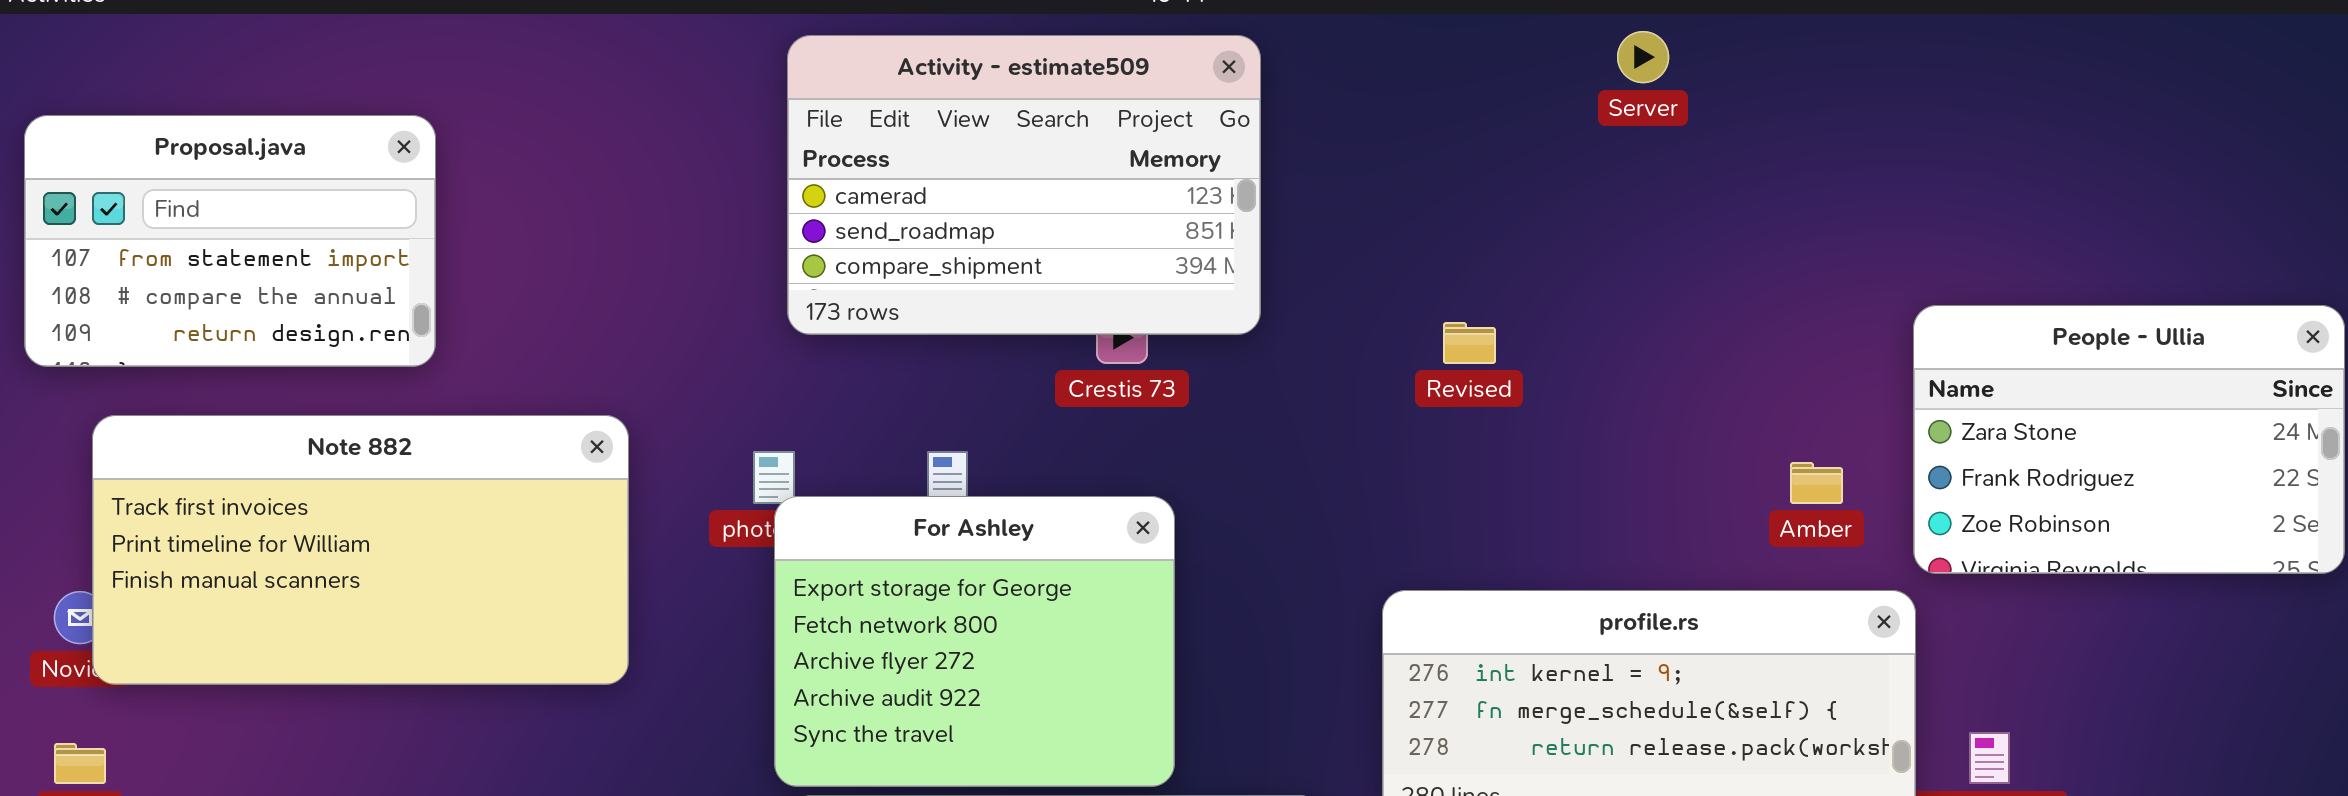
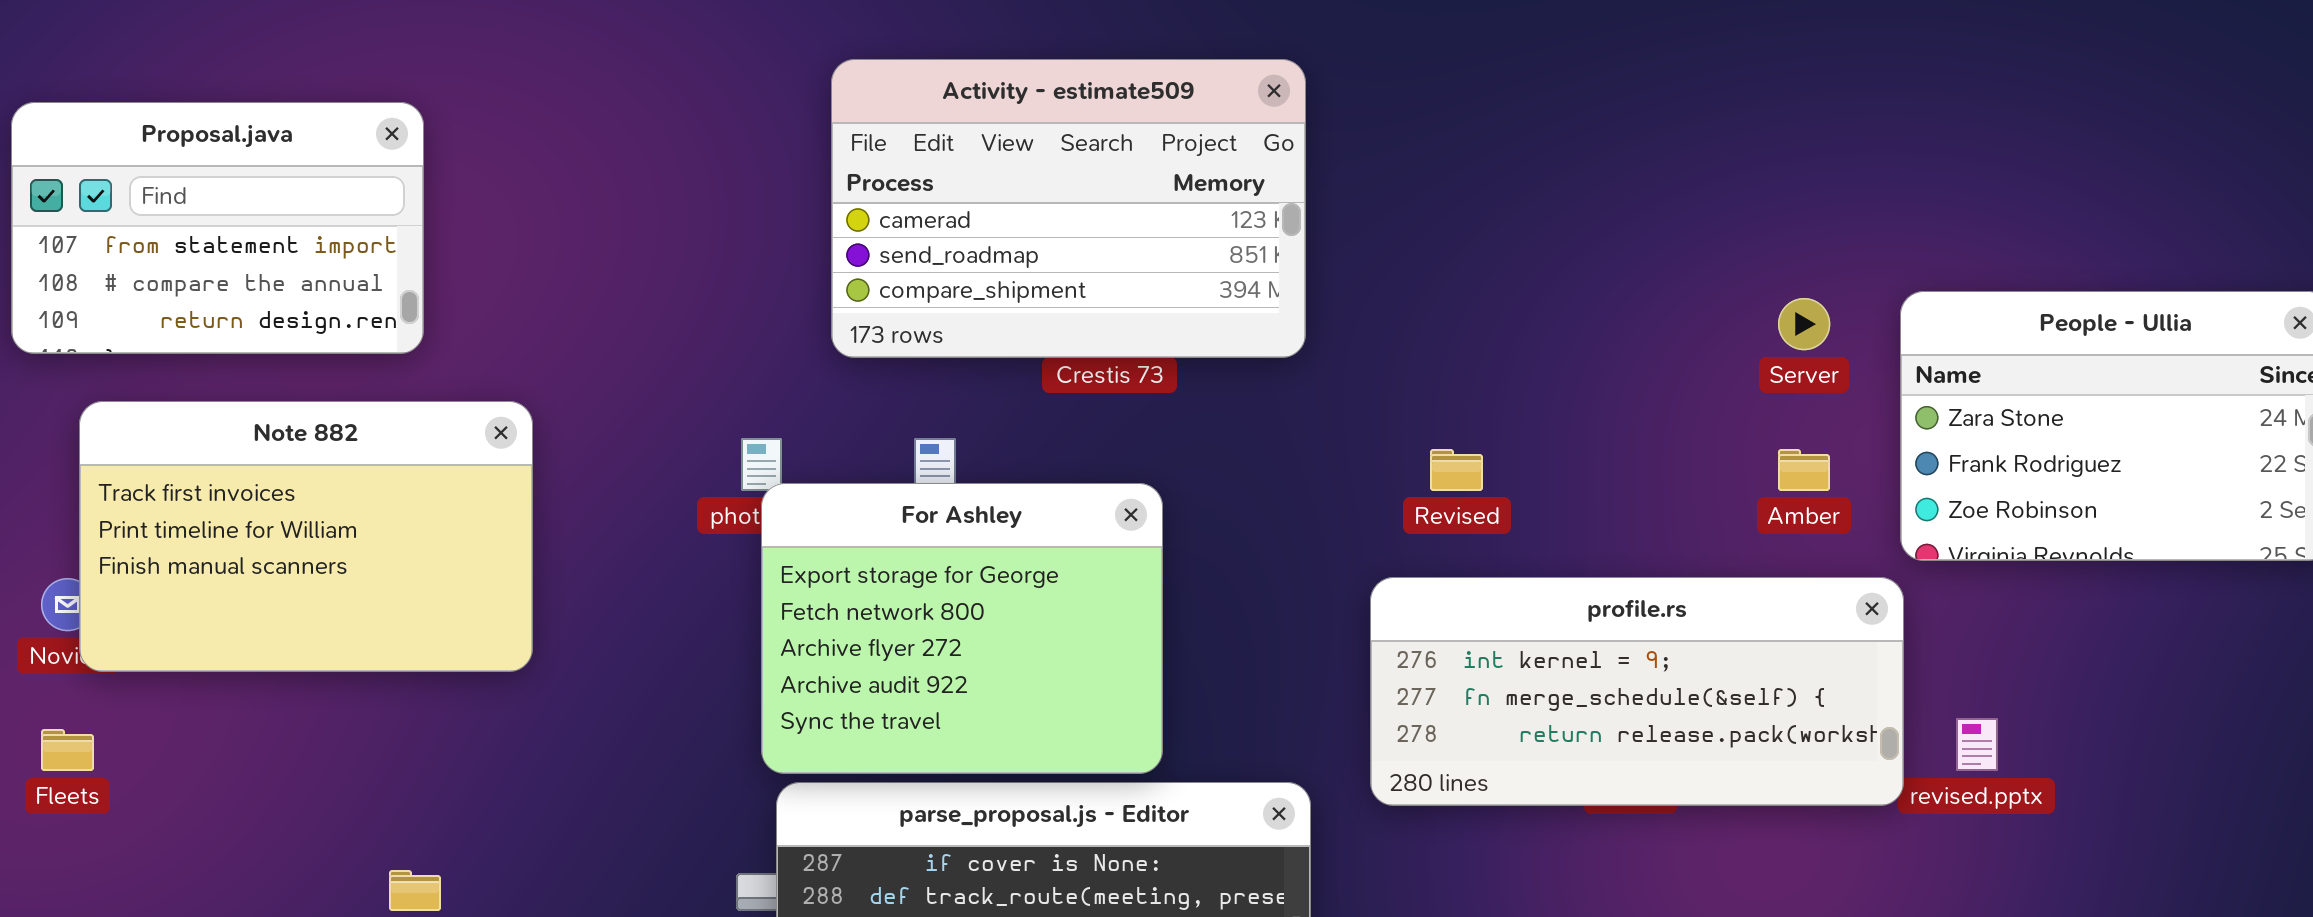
Server: [1617,31,1669,83] -> [1778,298,1830,350], moved
Activity - estimate509: [787,35,1261,335] -> [831,59,1306,358], moved
Revised: [1443,322,1496,364] -> [1430,449,1483,491], moved
Note 882: [92,415,629,685] -> [79,401,533,672], resized

